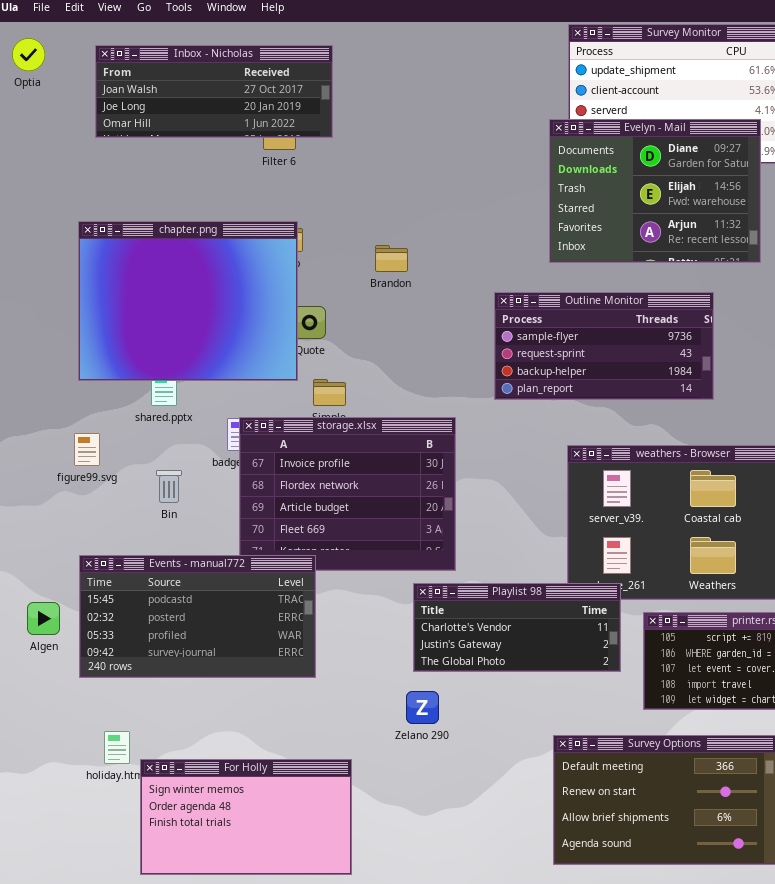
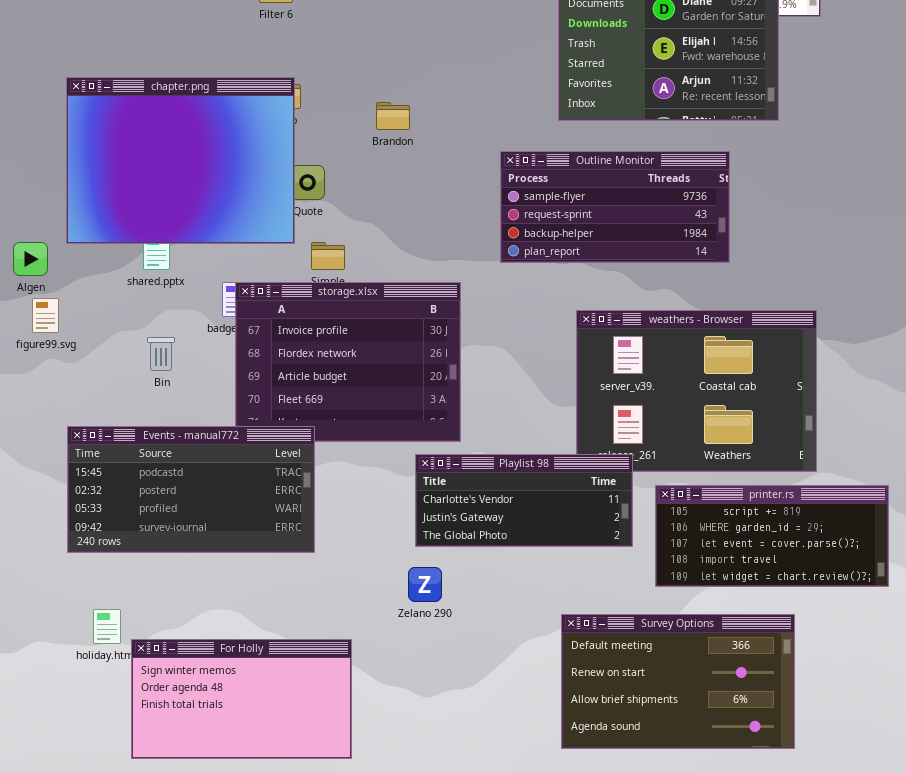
figure99.svg: [74,433,100,466] -> [32,298,59,333], moved
Algen: [27,602,60,635] -> [13,242,48,276], moved

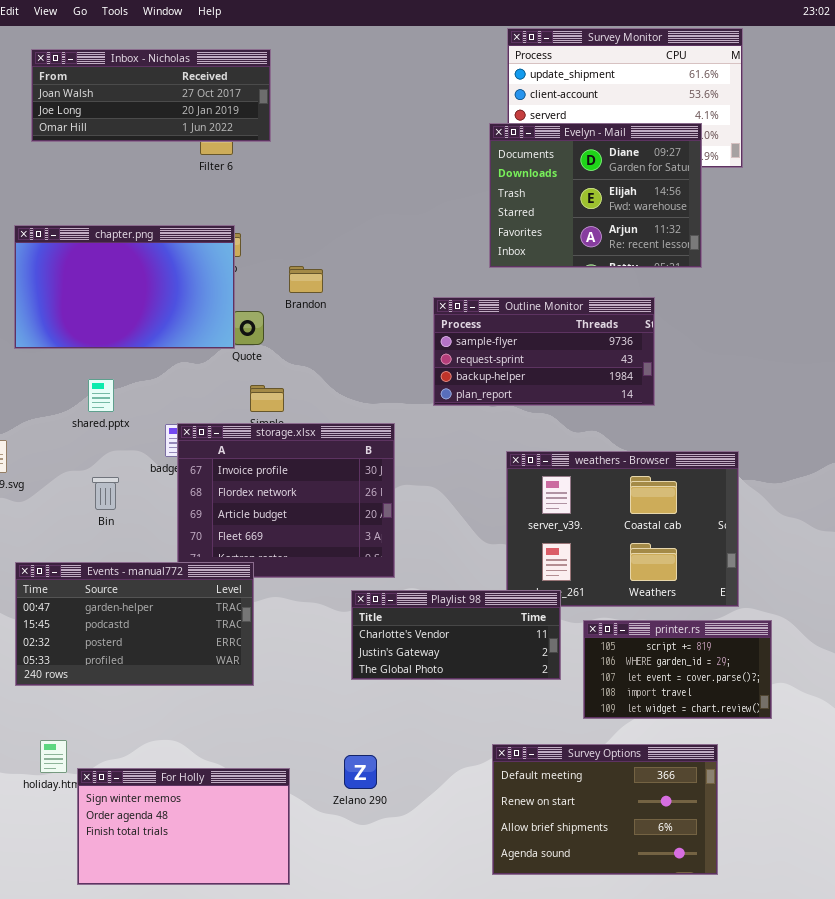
chapter.png: [66,77,295,244] -> [14,225,235,349], resized
Brandon: [376,102,410,130] -> [289,266,323,293], moved
Events - manual772: [67,426,315,553] -> [15,562,254,686], scrolled up 1 row
printer.rs: [655,485,889,587] -> [583,620,772,719], resized
Zelano 290: [408,567,442,602] -> [344,755,377,789], moved

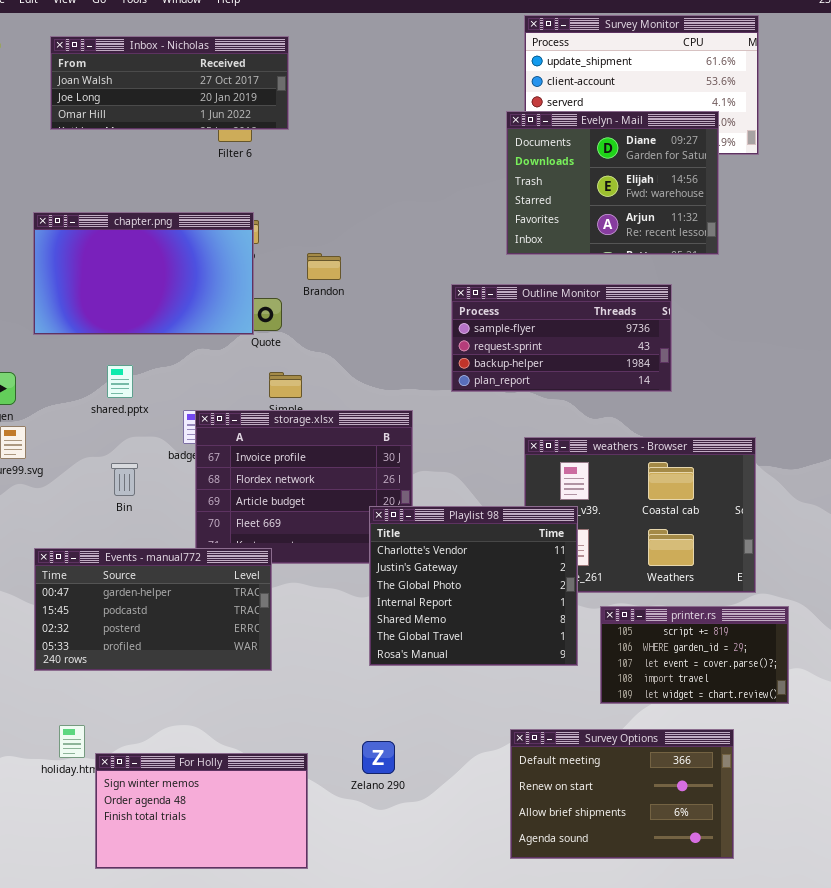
Playlist 98: [351,590,561,680] -> [369,506,578,666], resized

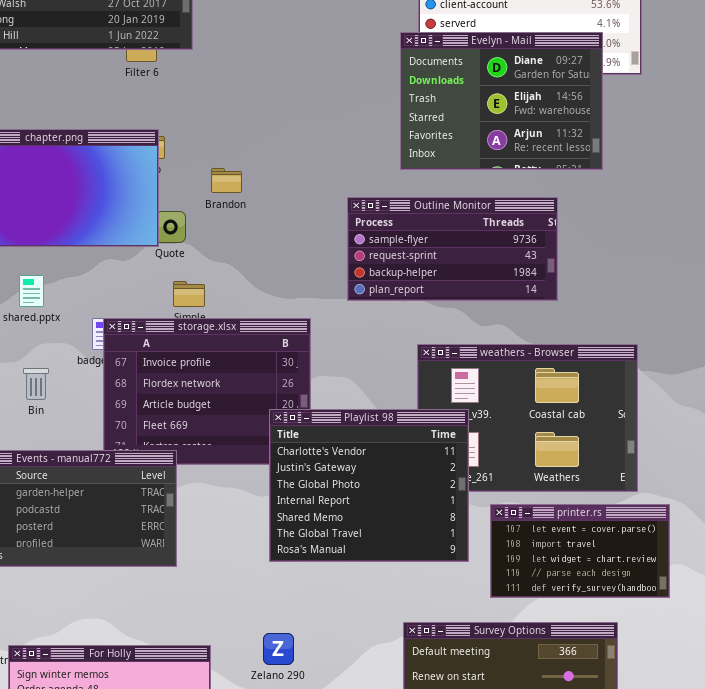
printer.rs: [600,606,789,704] -> [490,504,670,598], scrolled down 2 rows

